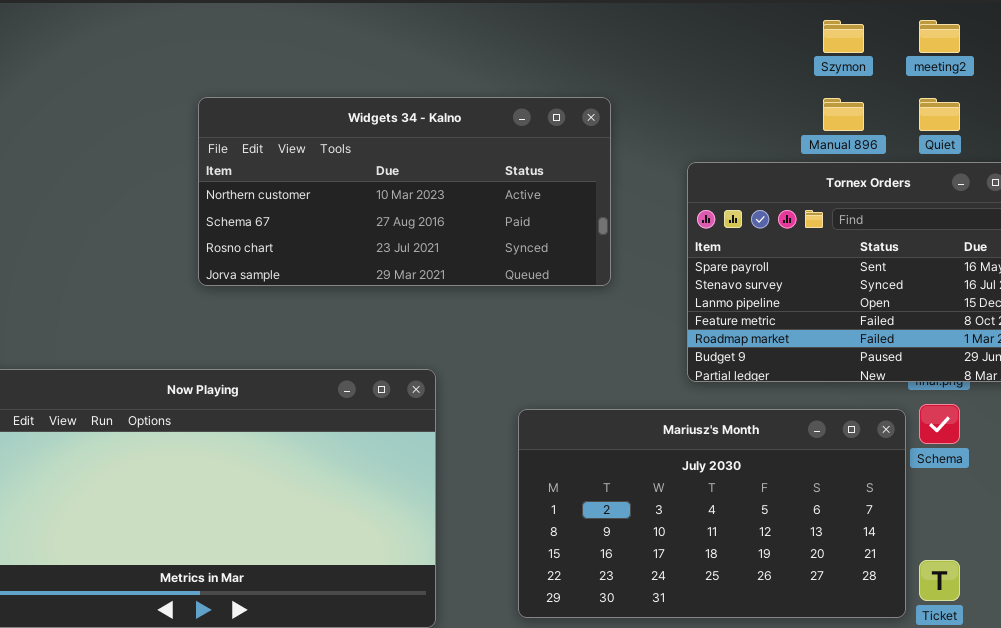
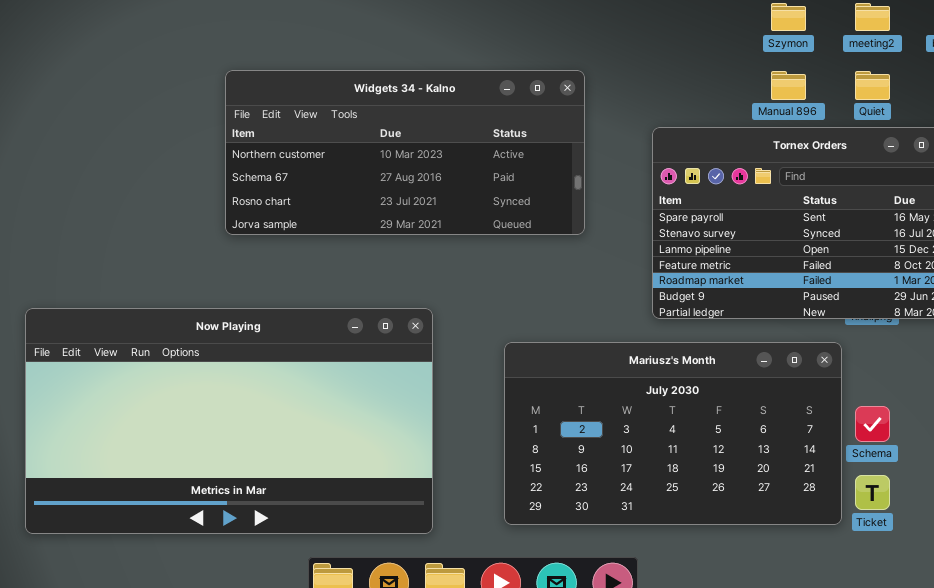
Schema: [919,404,960,444] -> [855,406,890,442], moved

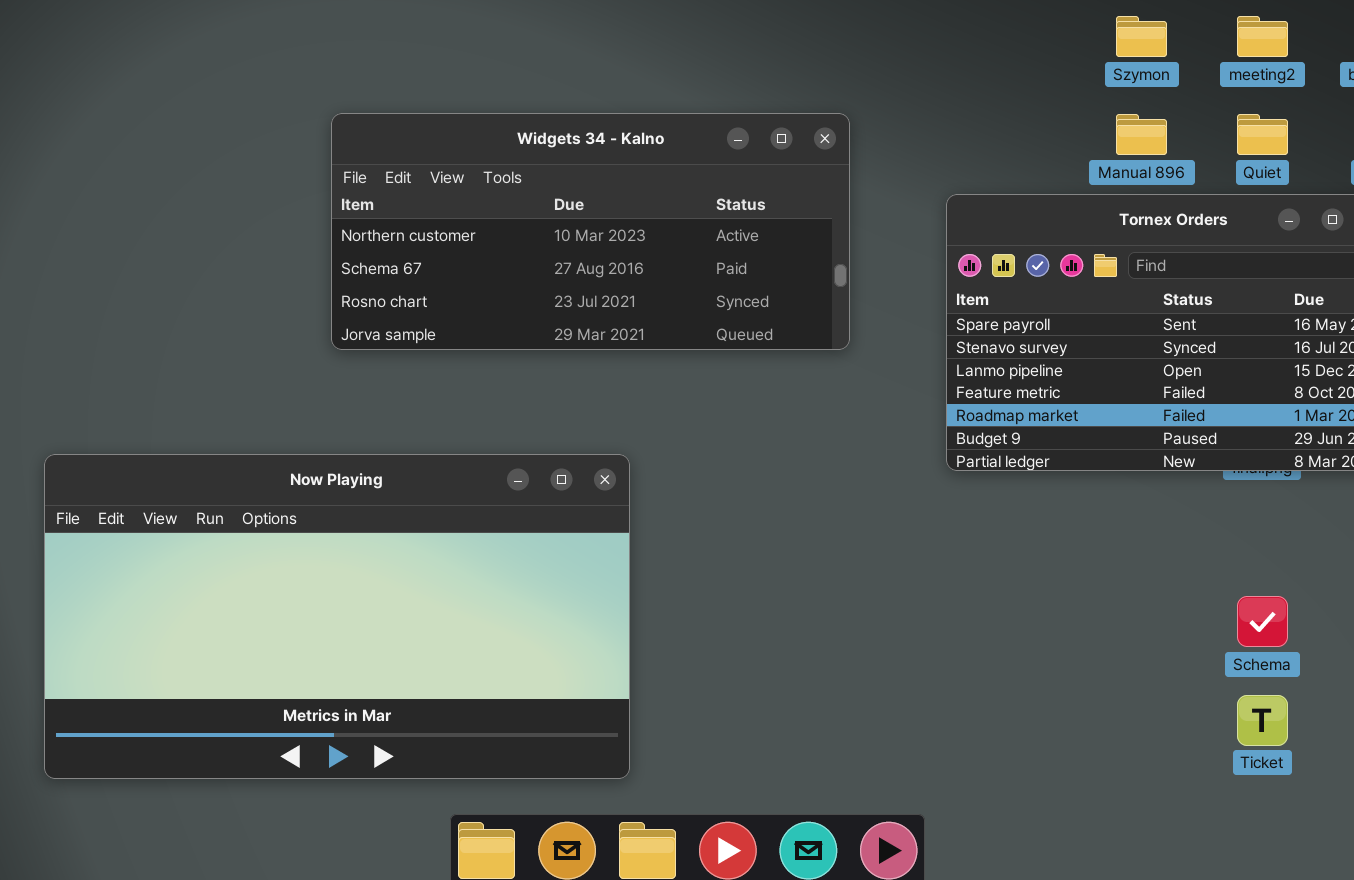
Mariusz's Month: [504,342,842,525] -> none, closed

